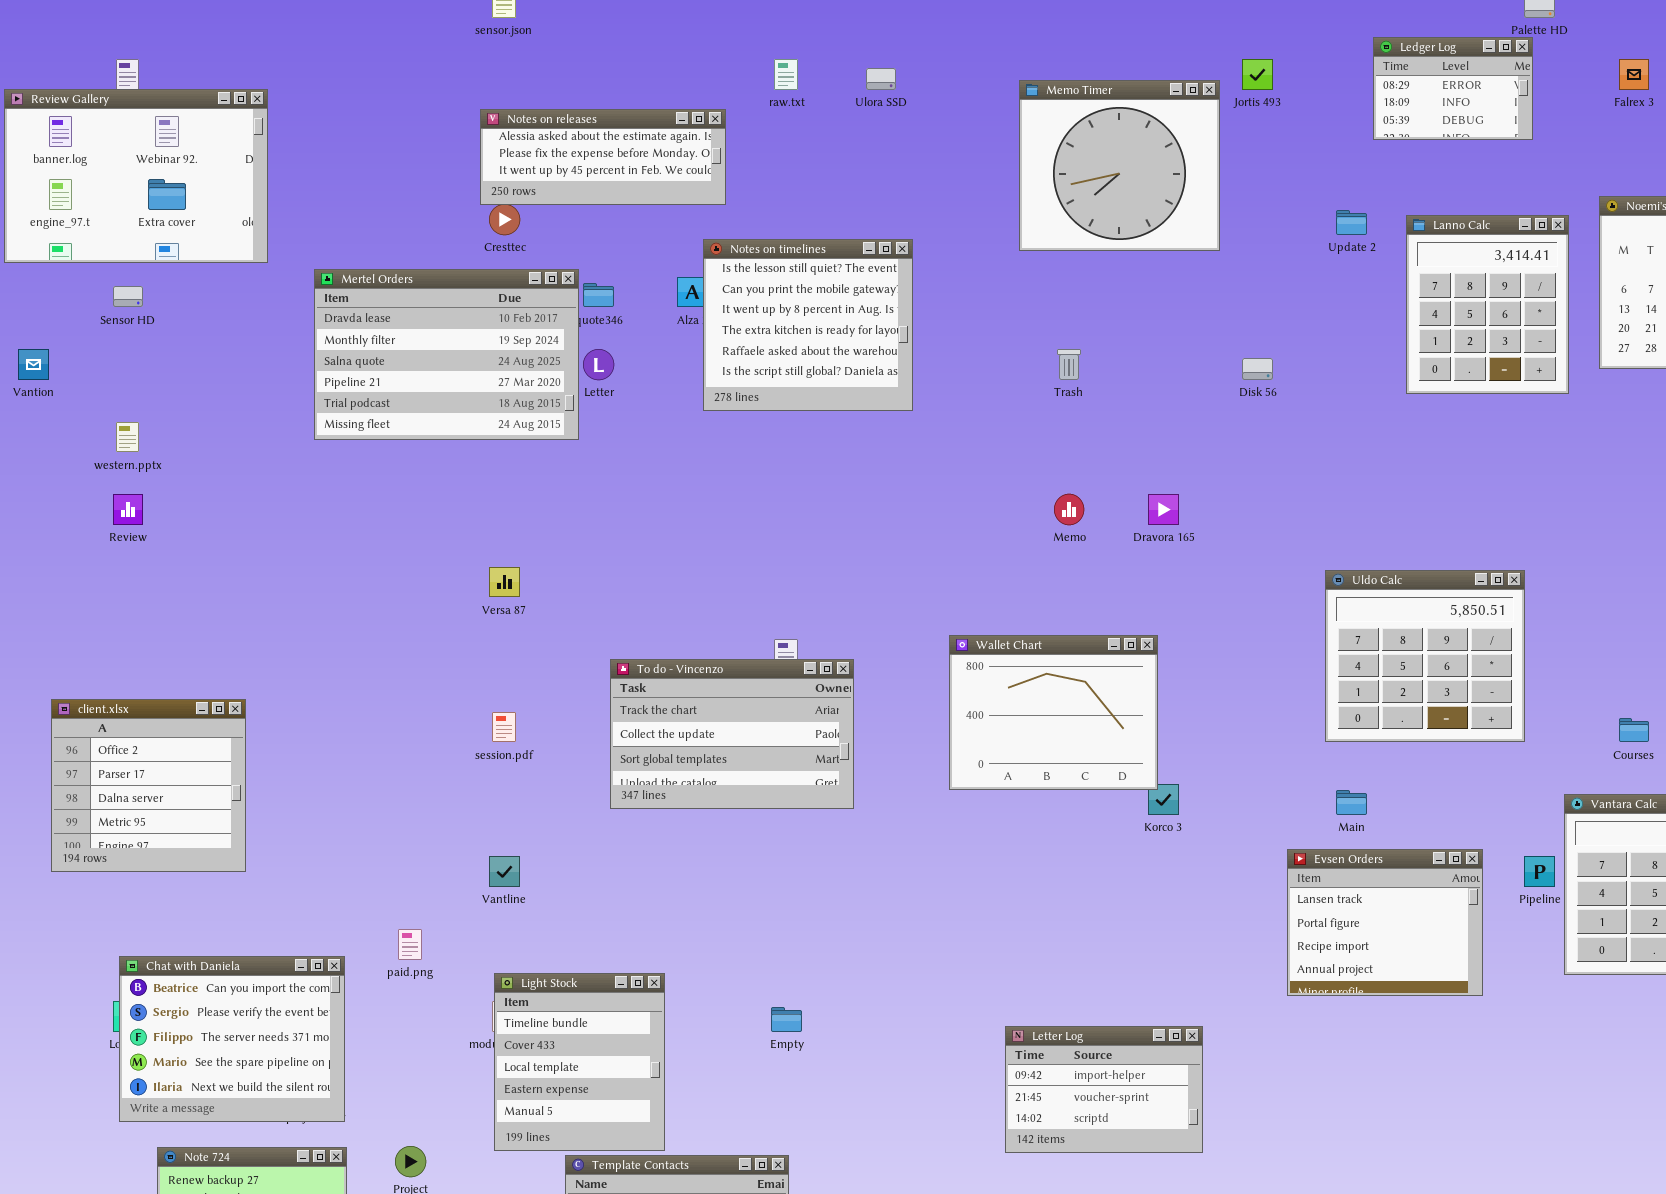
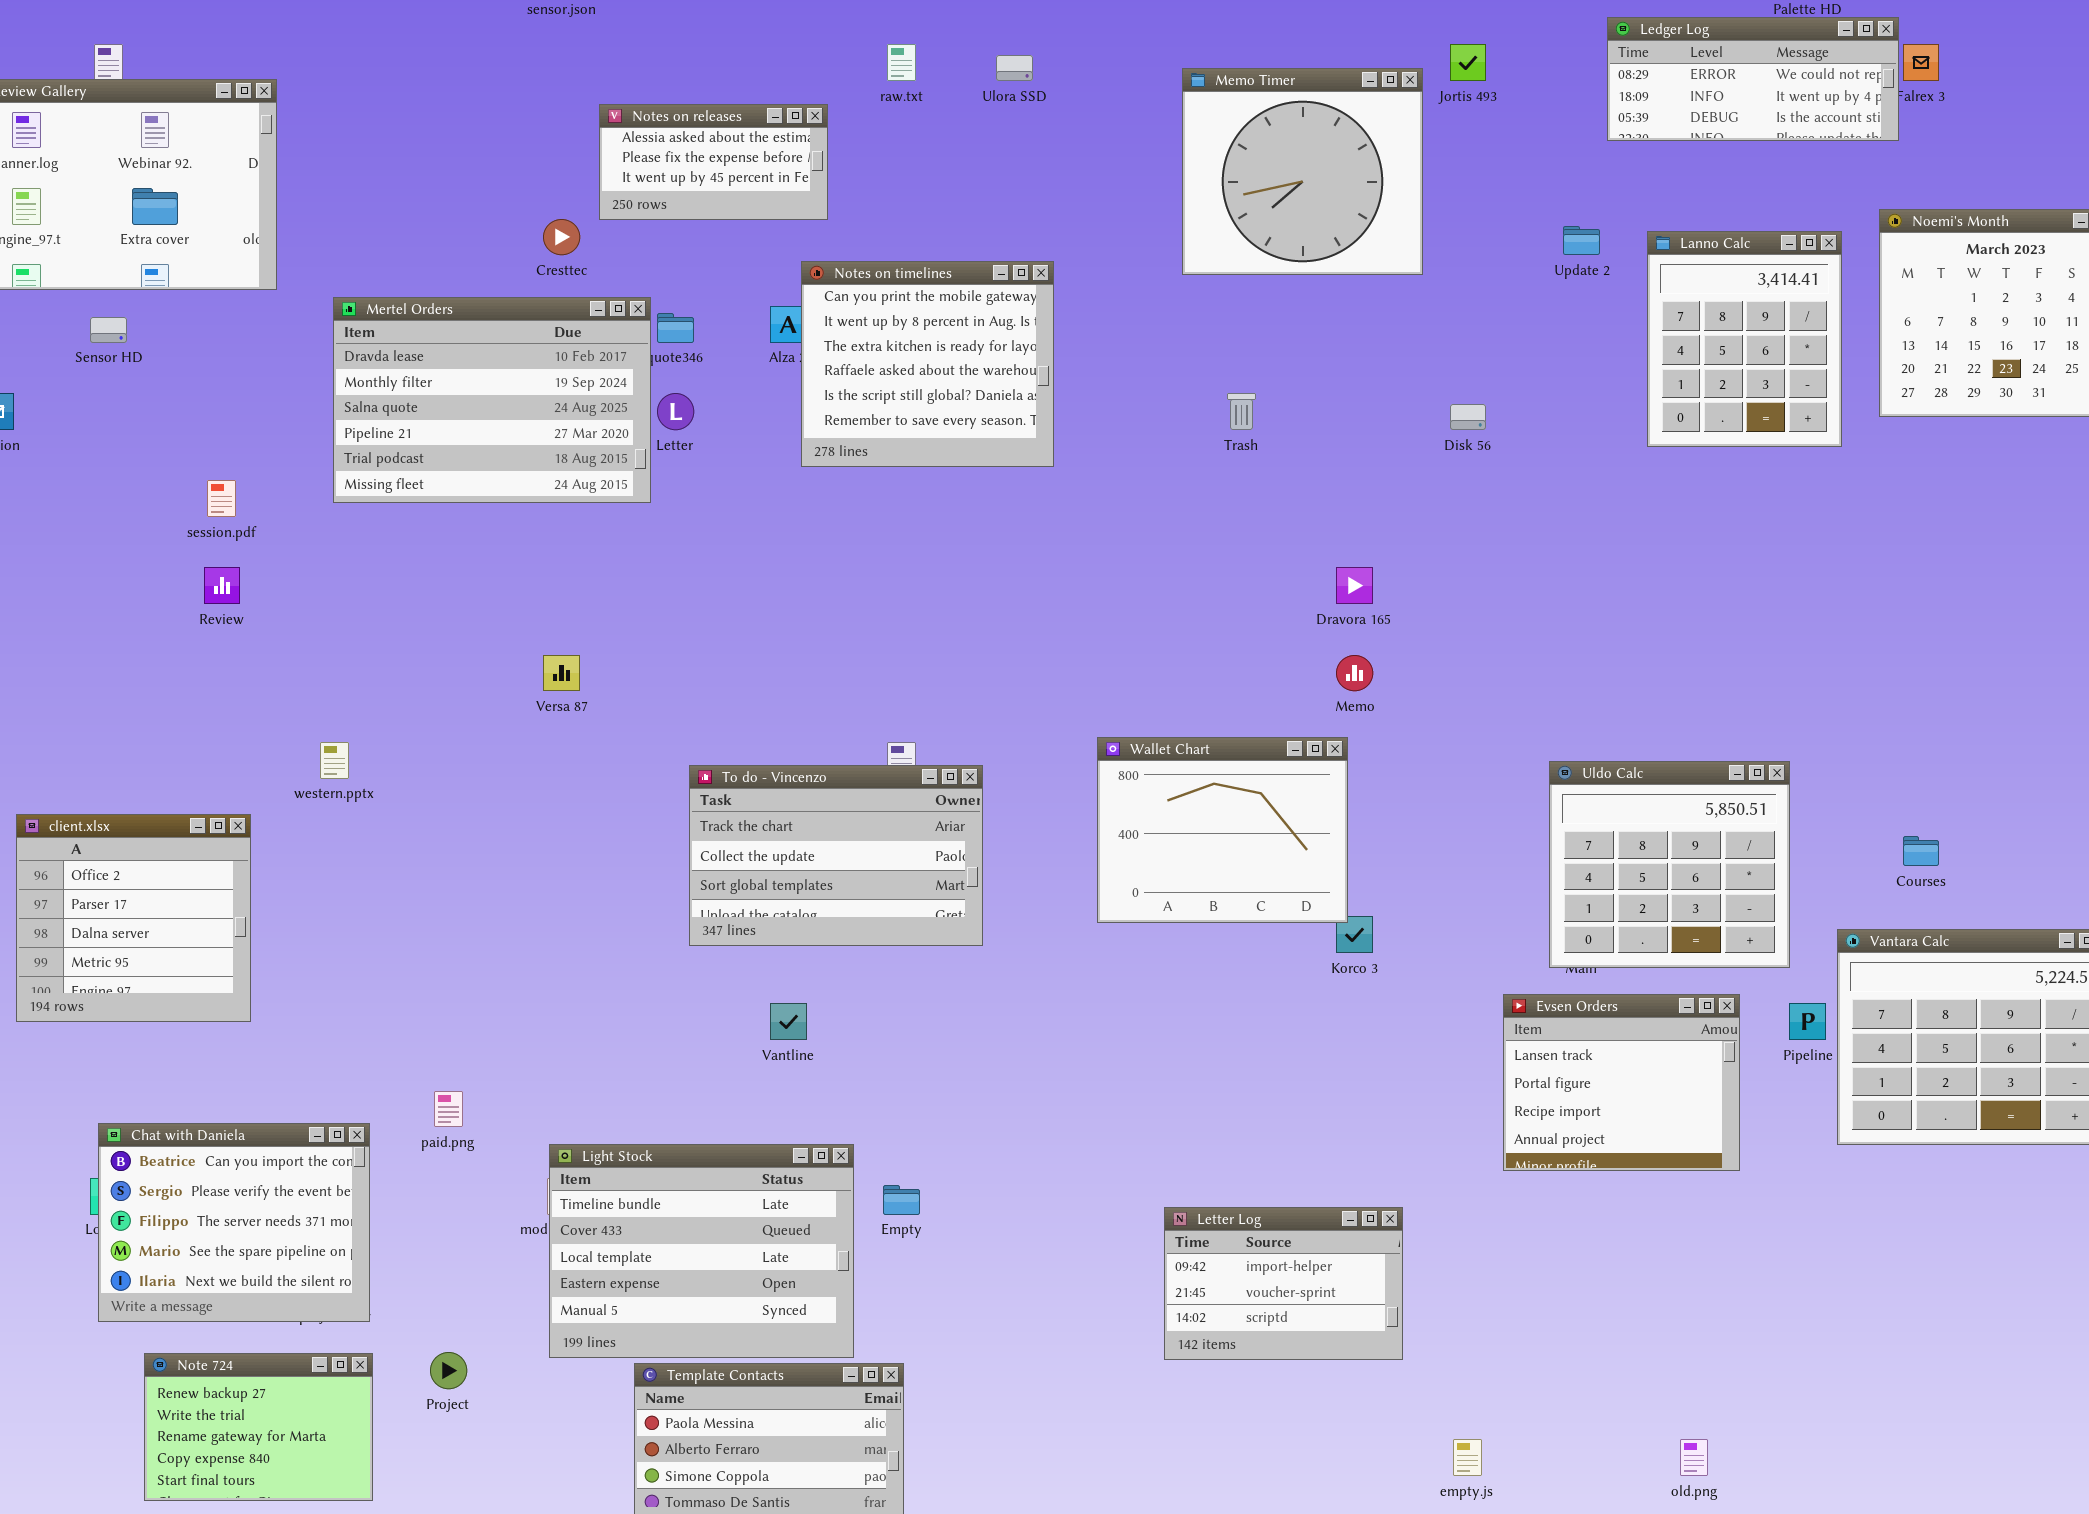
Ledger Log: [1373,37,1533,140] -> [1607,17,1899,141], resized
Notes on releases: [480,109,726,205] -> [599,104,828,220], resized
Notes on timelines: [703,239,913,411] -> [801,261,1054,467], scrolled down 1 row
western.pptx: [116,422,139,452] -> [320,742,349,779], moved
Review: [113,494,143,525] -> [204,567,240,604], moved
Memo: [1054,494,1084,525] -> [1336,655,1373,691], moved
Uldo Calc: [1325,570,1525,742] -> [1549,761,1790,968], moved
session.pdf: [492,712,516,742] -> [207,480,236,517], moved
Vantline: [489,856,520,887] -> [770,1003,807,1040], moved
Light Stock: [494,973,665,1151] -> [549,1144,854,1358], resized

